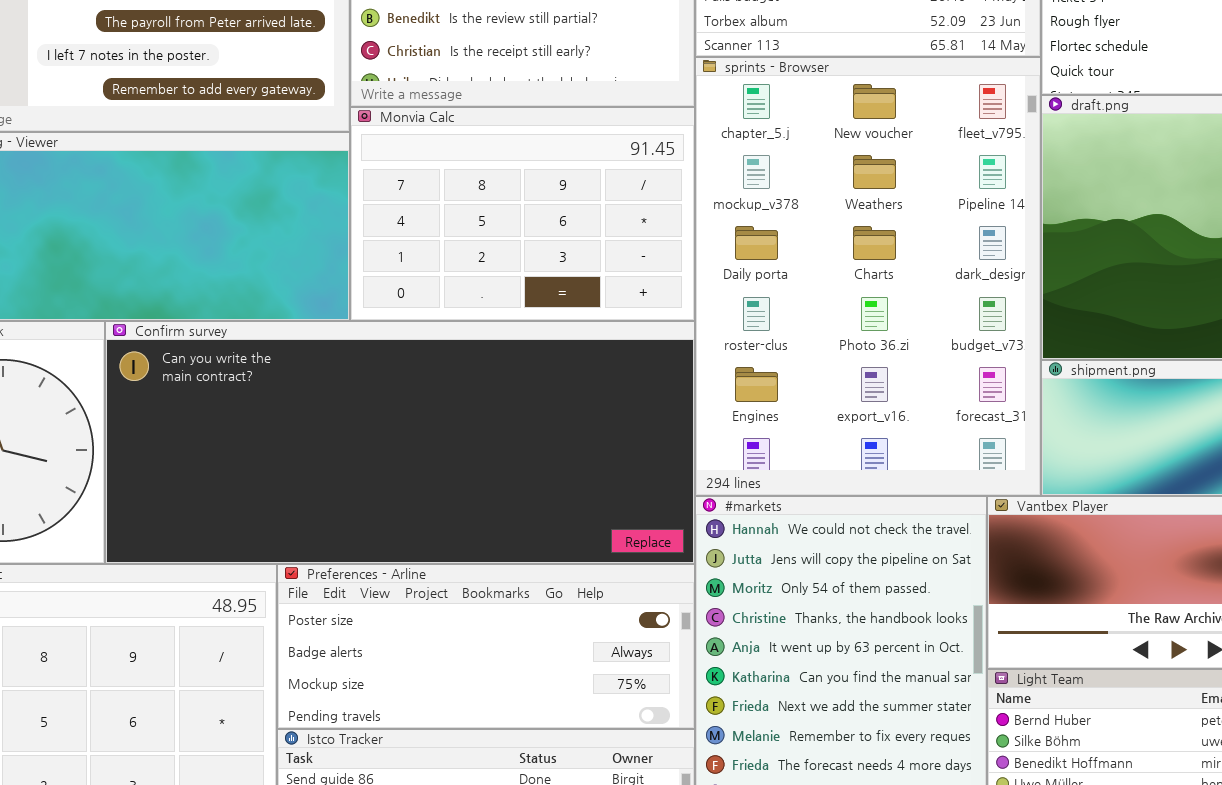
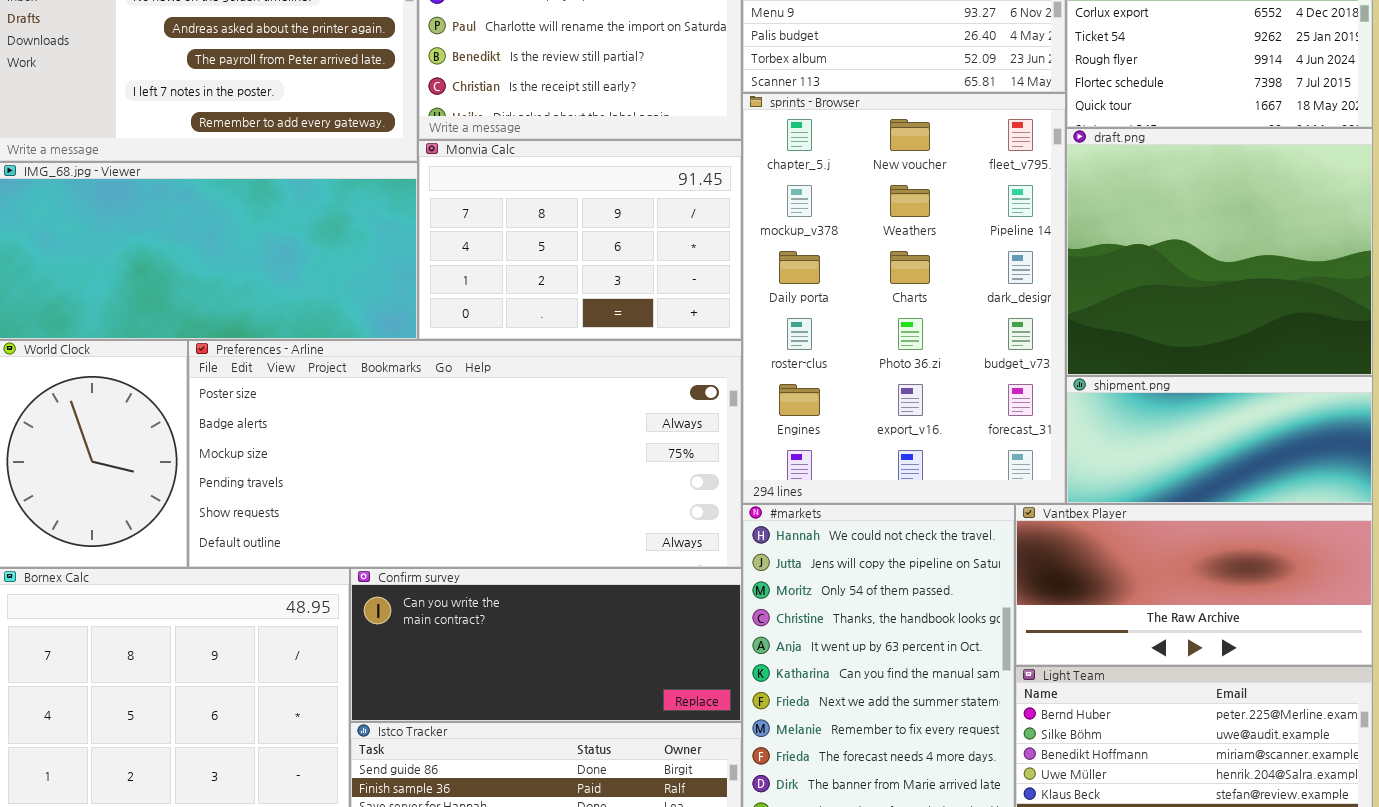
Confirm survey: [105,321,695,564] -> [350,568,742,722], moved, resized
Preferences - Arline: [277,564,695,729] -> [188,340,742,568], moved, resized

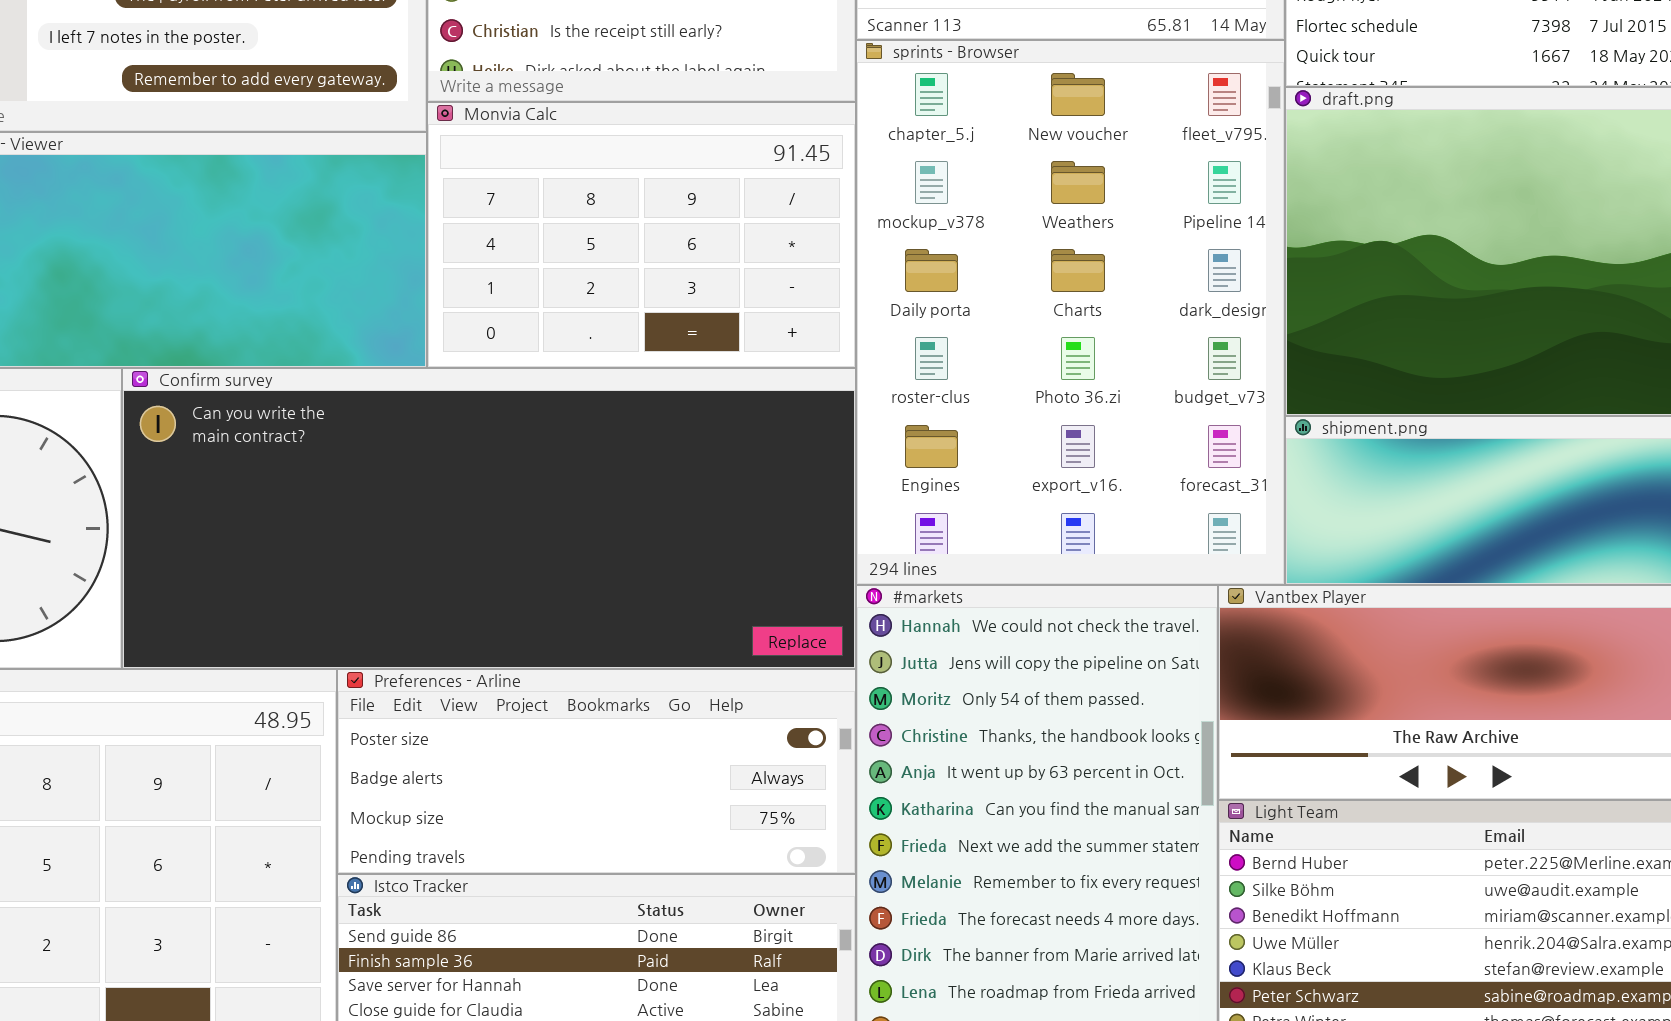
Preferences - Arline: [188,340,742,568] -> [337,669,856,874], moved, resized
Confirm survey: [350,568,742,722] -> [122,368,856,669], moved, resized

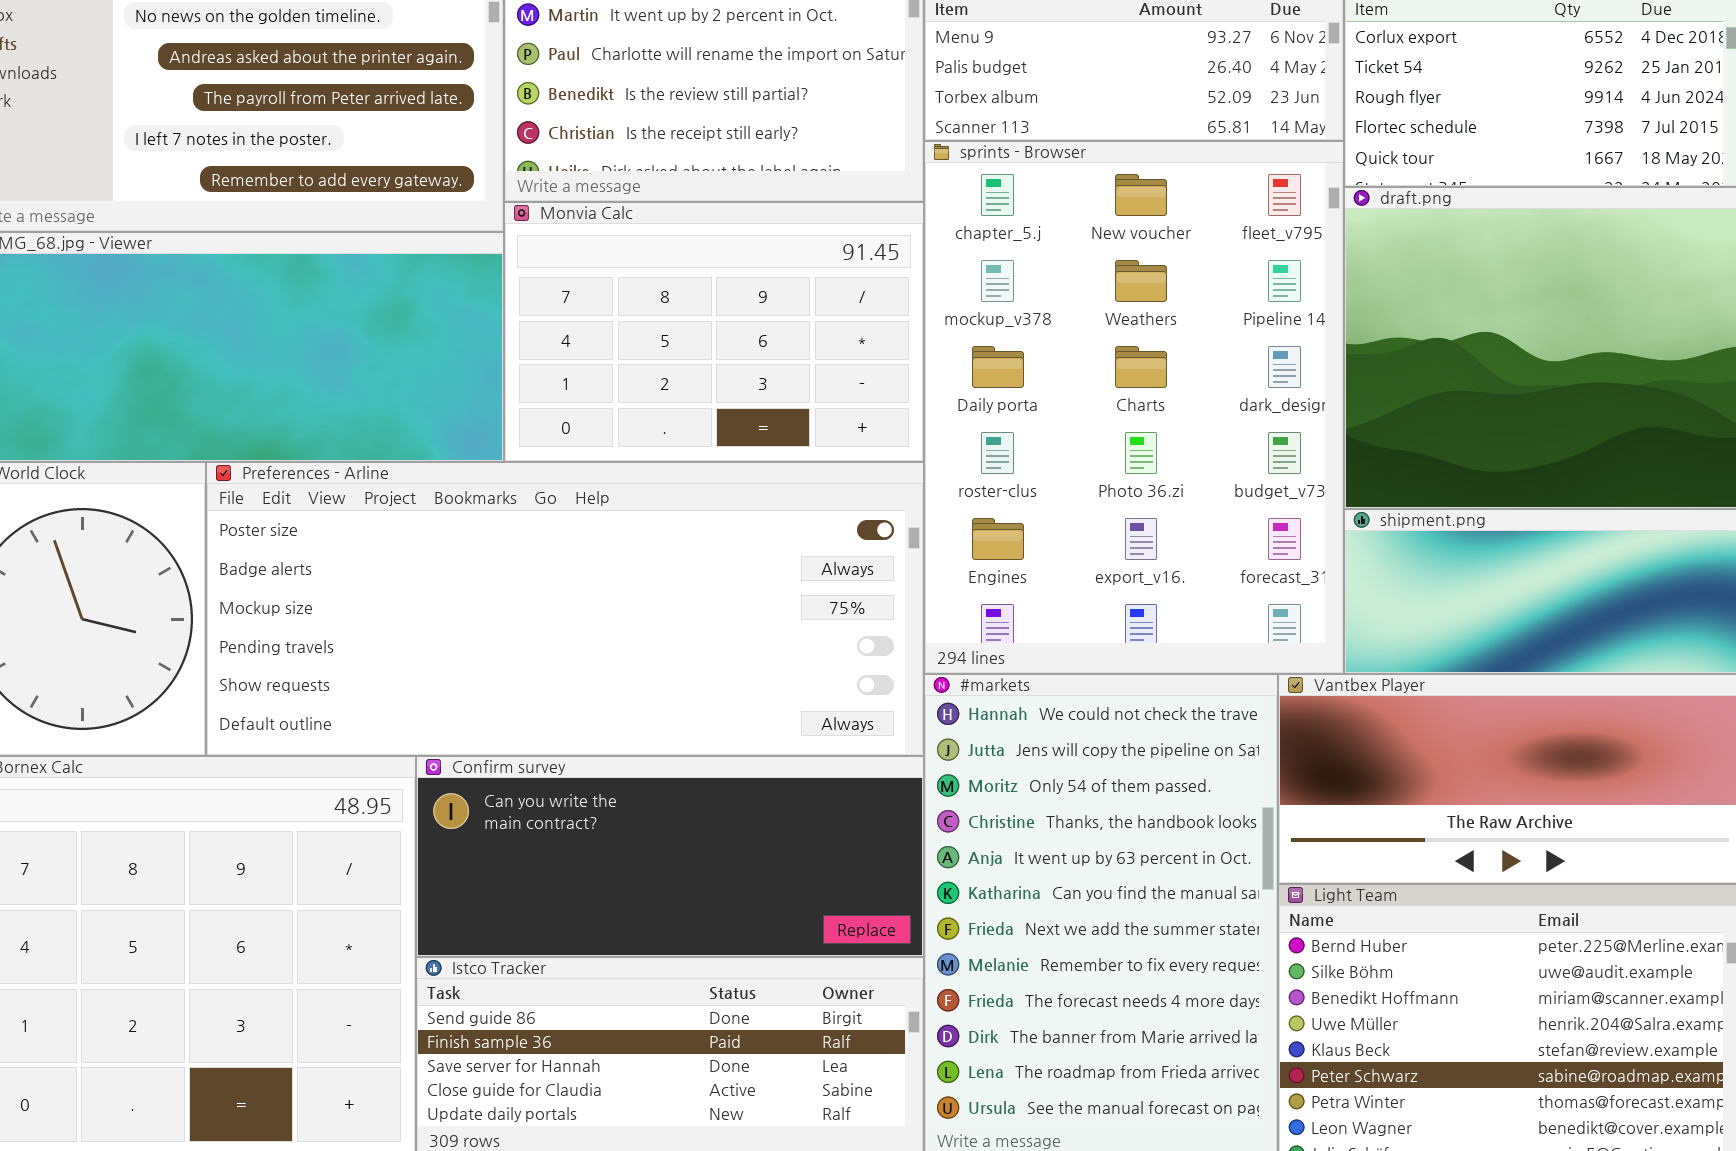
Confirm survey: [122,368,856,669] -> [416,756,924,957], moved, resized
Preferences - Arline: [337,669,856,874] -> [206,462,924,756], moved, resized

